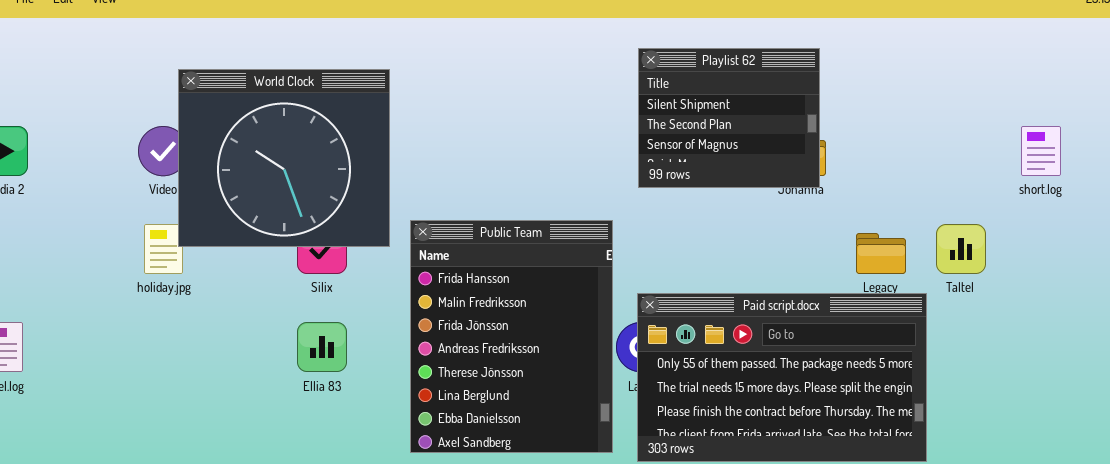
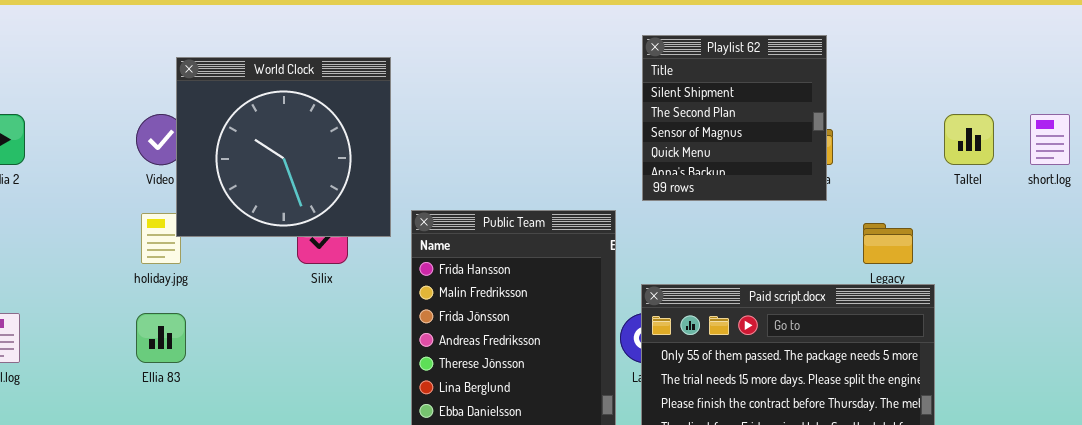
Playlist 62: [638,48,820,188] -> [642,35,827,201], resized
Taltel: [936,224,986,274] -> [944,114,994,165], moved
Ellia 83: [297,322,347,372] -> [136,313,186,363], moved

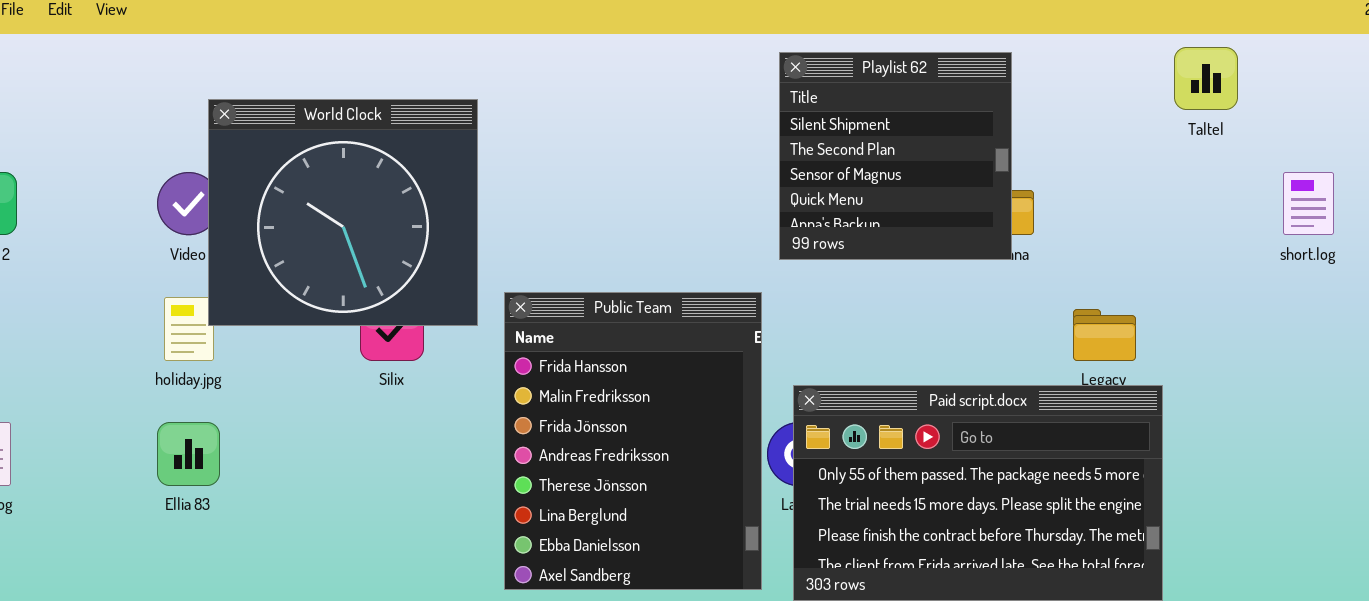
Playlist 62: [642,35,827,201] -> [779,52,1012,260], moved
Taltel: [944,114,994,165] -> [1174,47,1238,110], moved

